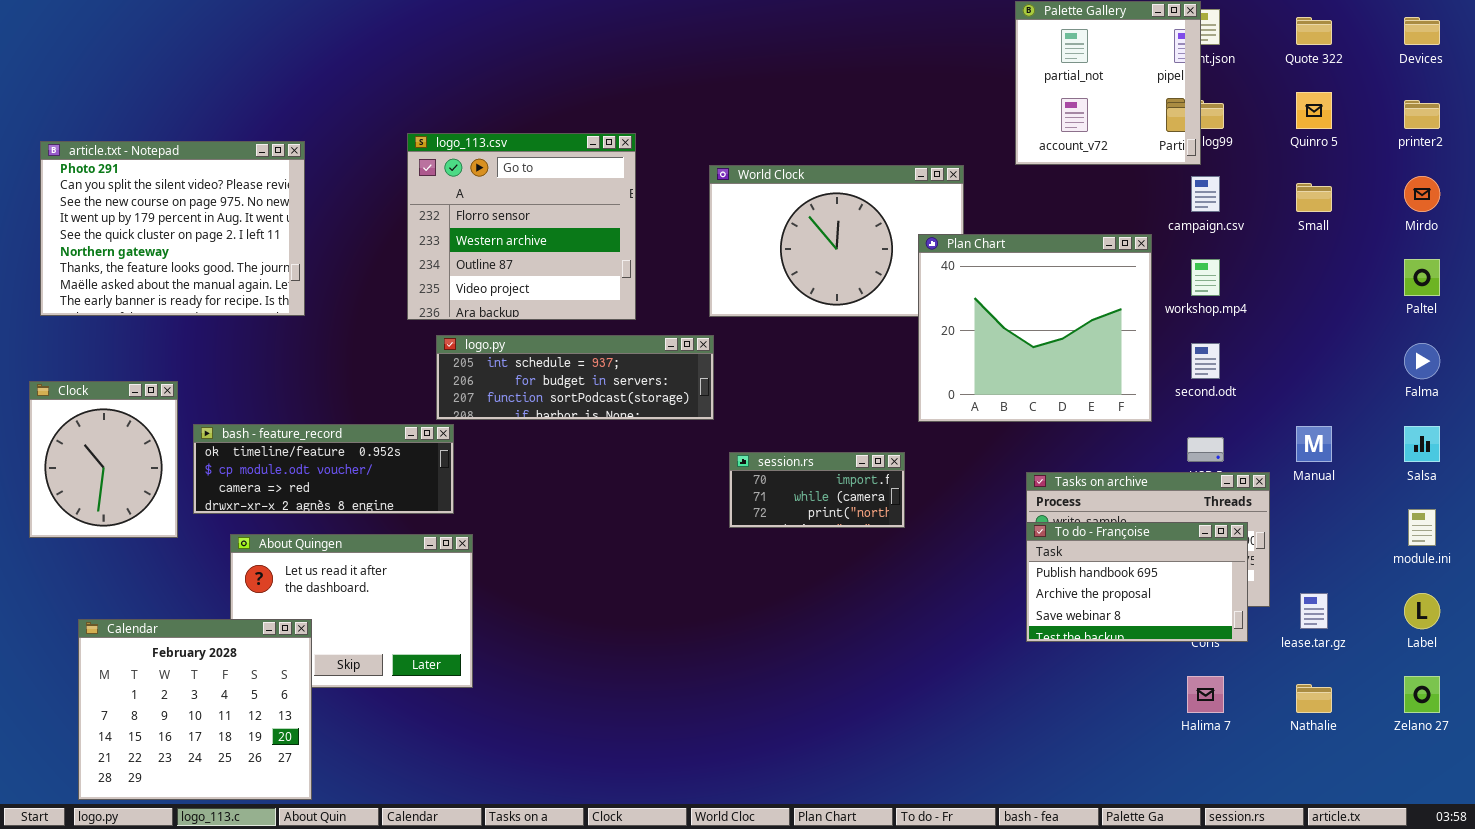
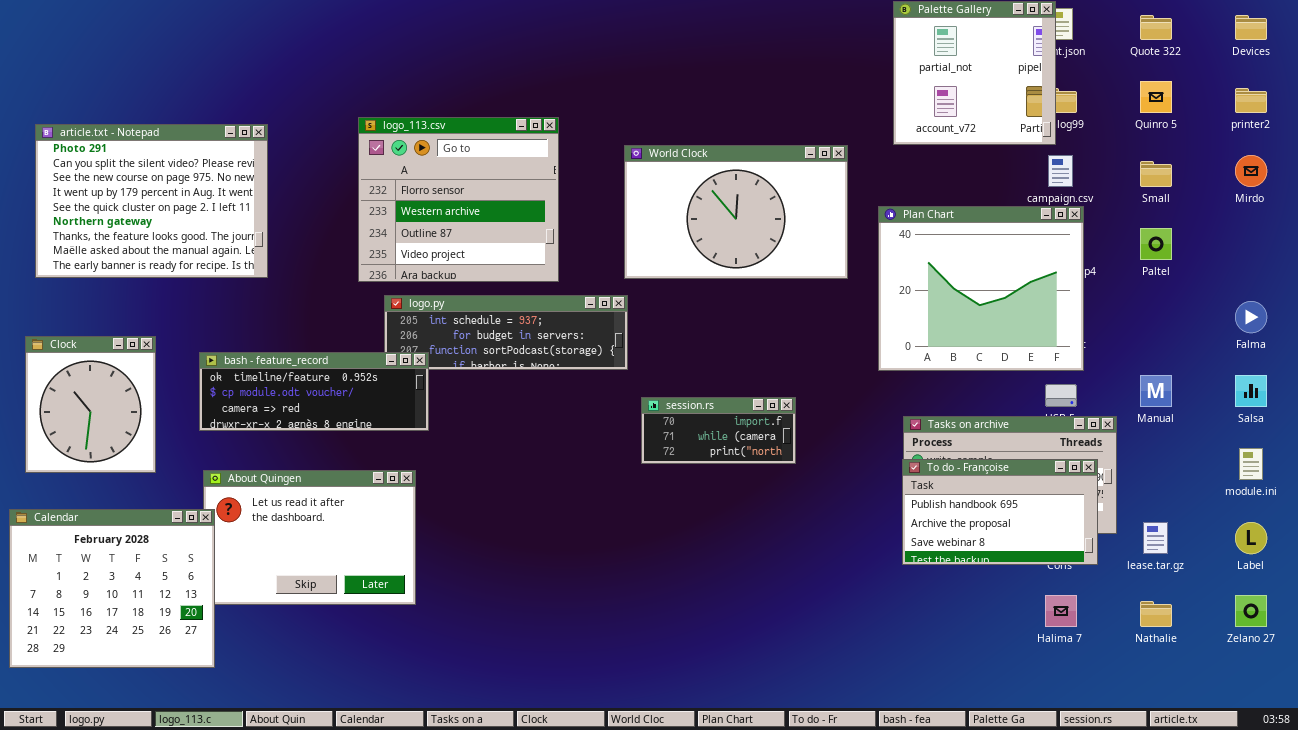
Plan Chart: [918,234,1152,422] -> [878,206,1084,371], moved
Paltel: [1404,259,1440,296] -> [1140,228,1172,260], moved
bash - feature_record: [193,424,454,514] -> [199,352,429,431], moved
Calendar: [78,619,312,800] -> [9,509,215,668], moved

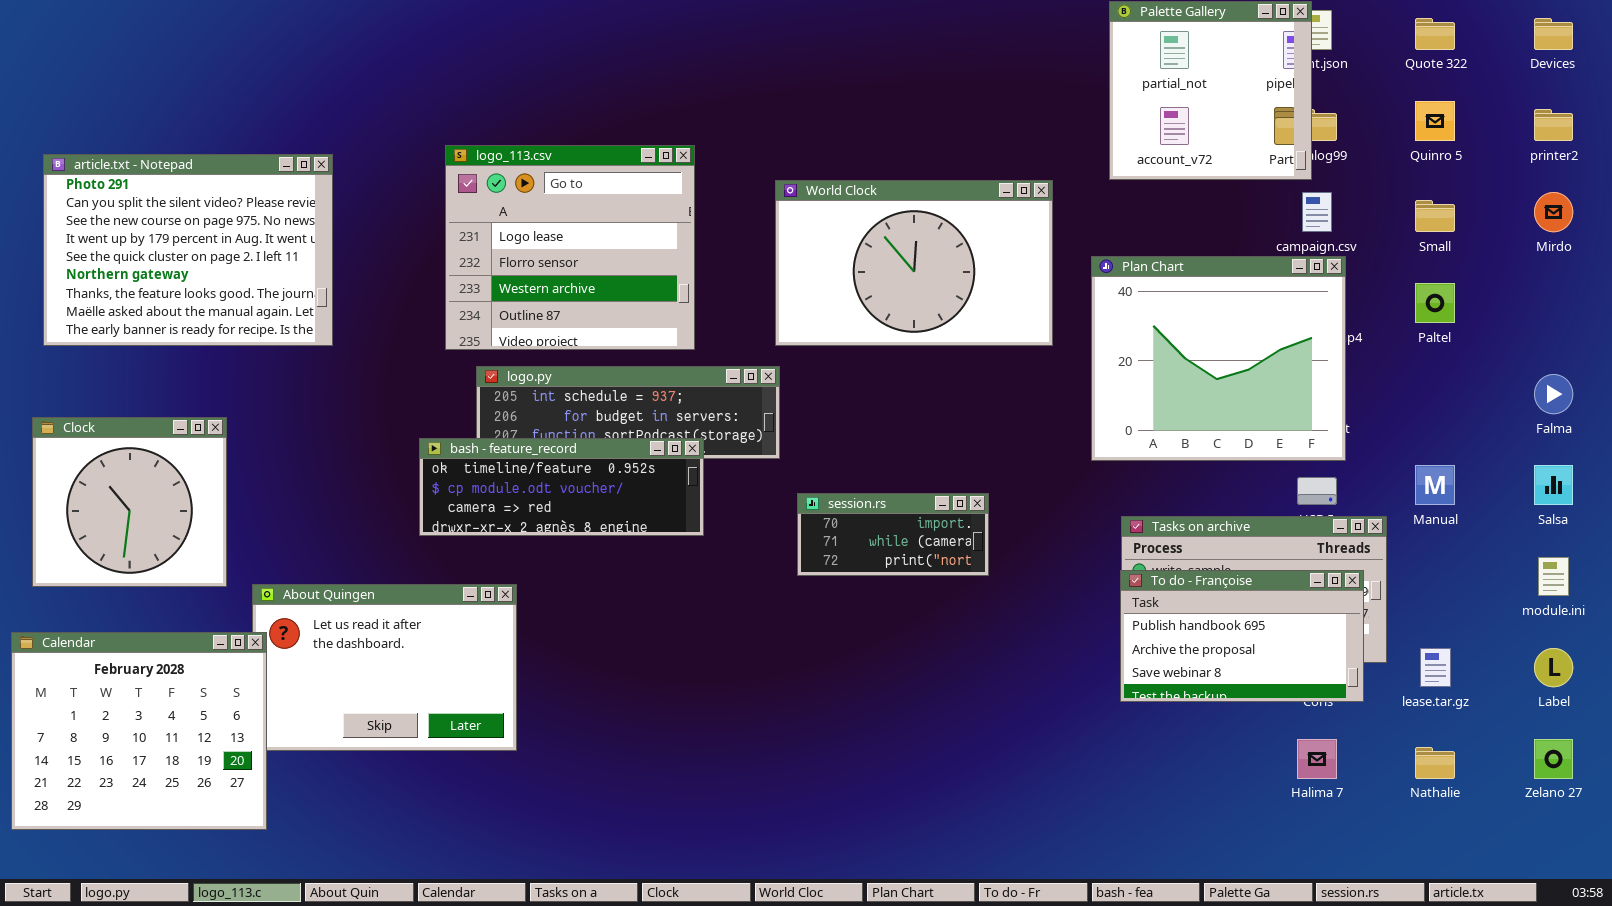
logo_113.csv: [358,117,559,282] -> [445,145,695,350], scrolled up 1 row
Clock: [25,336,156,473] -> [32,417,227,587], resized
bash - feature_record: [199,352,429,431] -> [419,438,704,536], moved

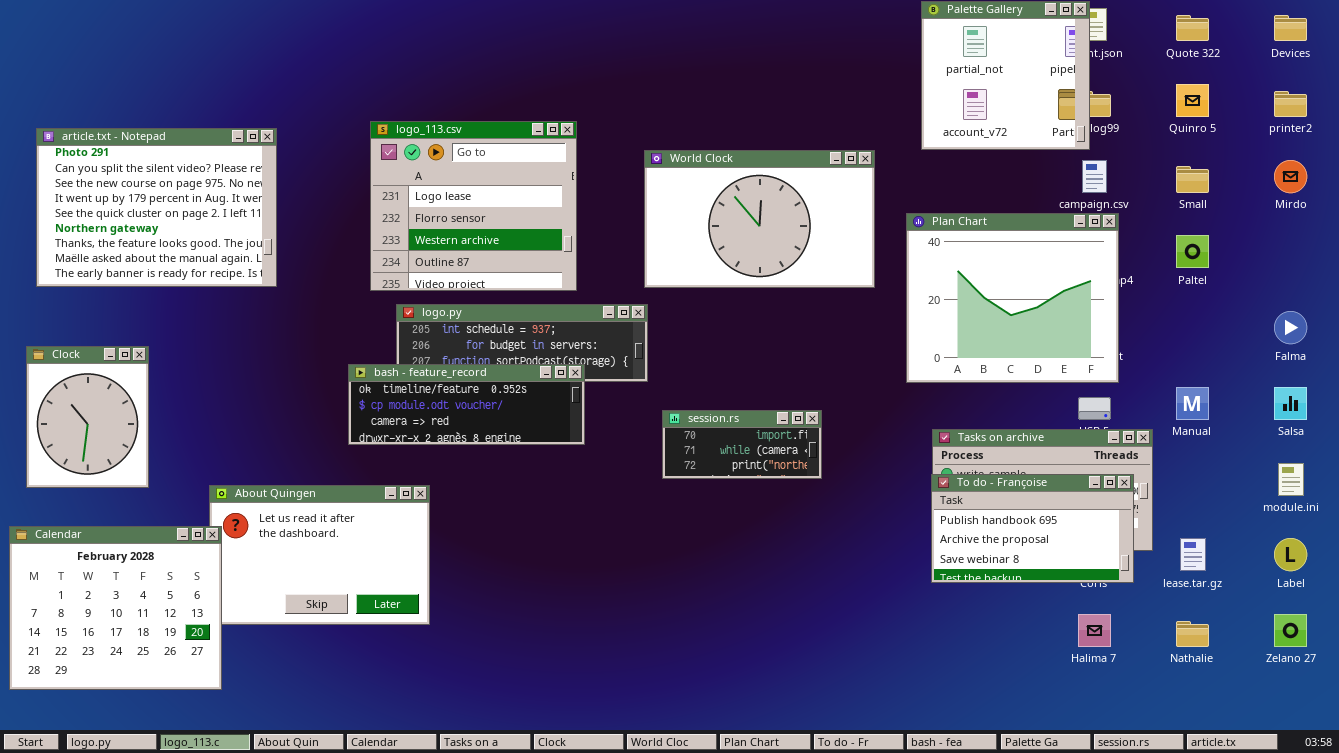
Clock: [32,417,227,587] -> [26,346,149,488], resized

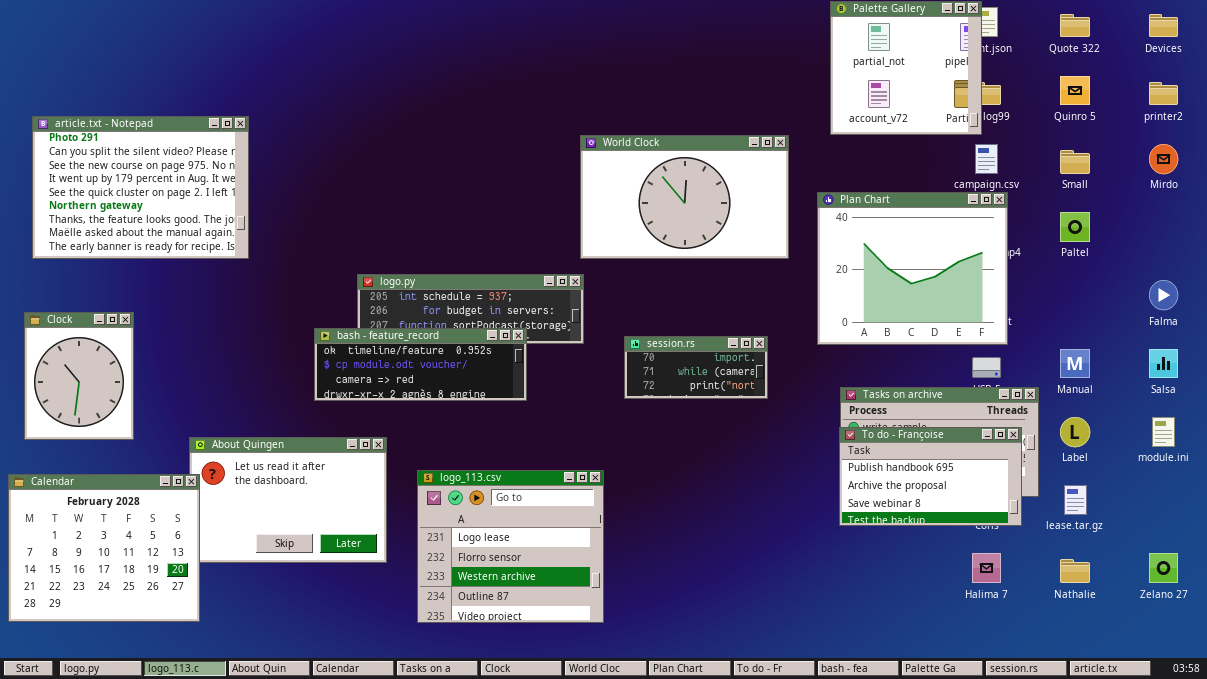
logo_113.csv: [370,121,577,291] -> [417,470,604,623], moved
session.rs: [662,410,822,479] -> [624,336,768,399], moved
Label: [1274,538,1307,571] -> [1060,417,1090,447], moved

